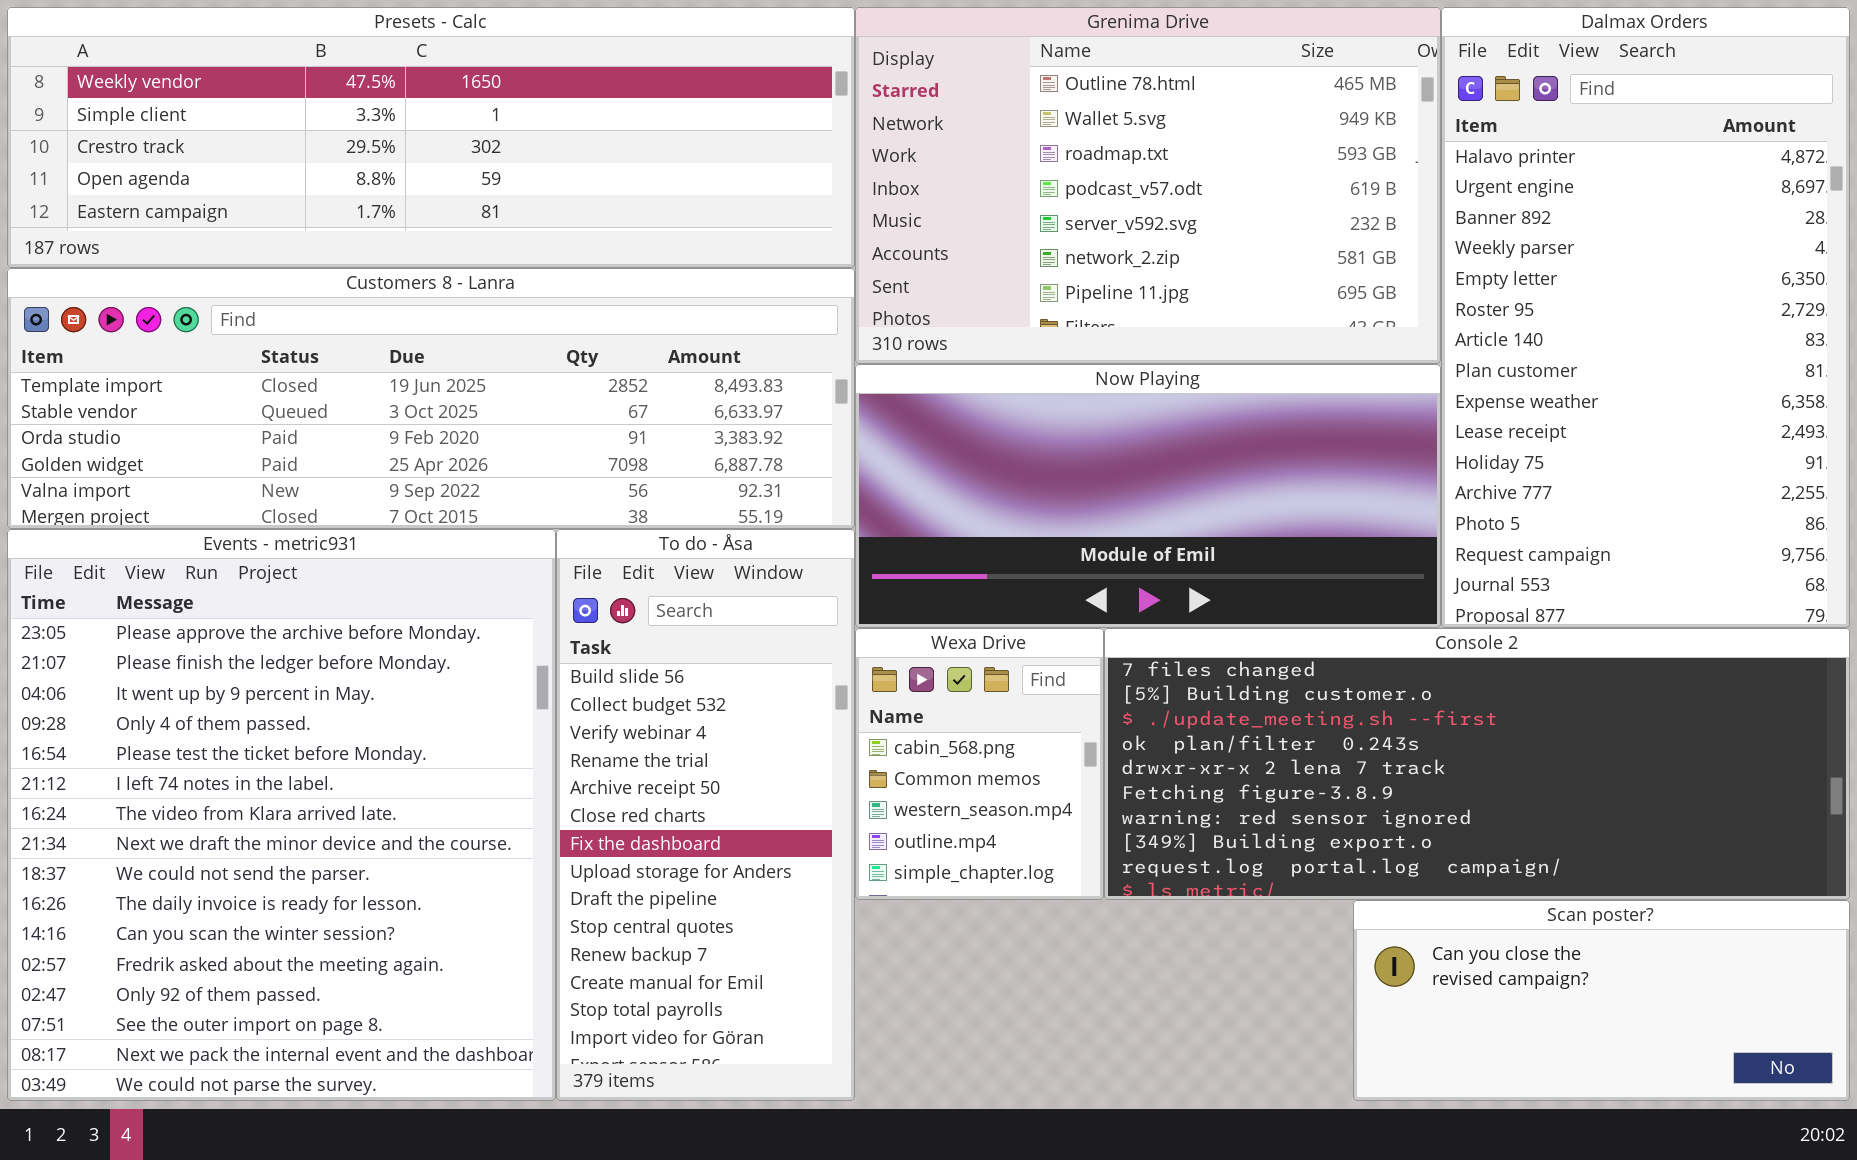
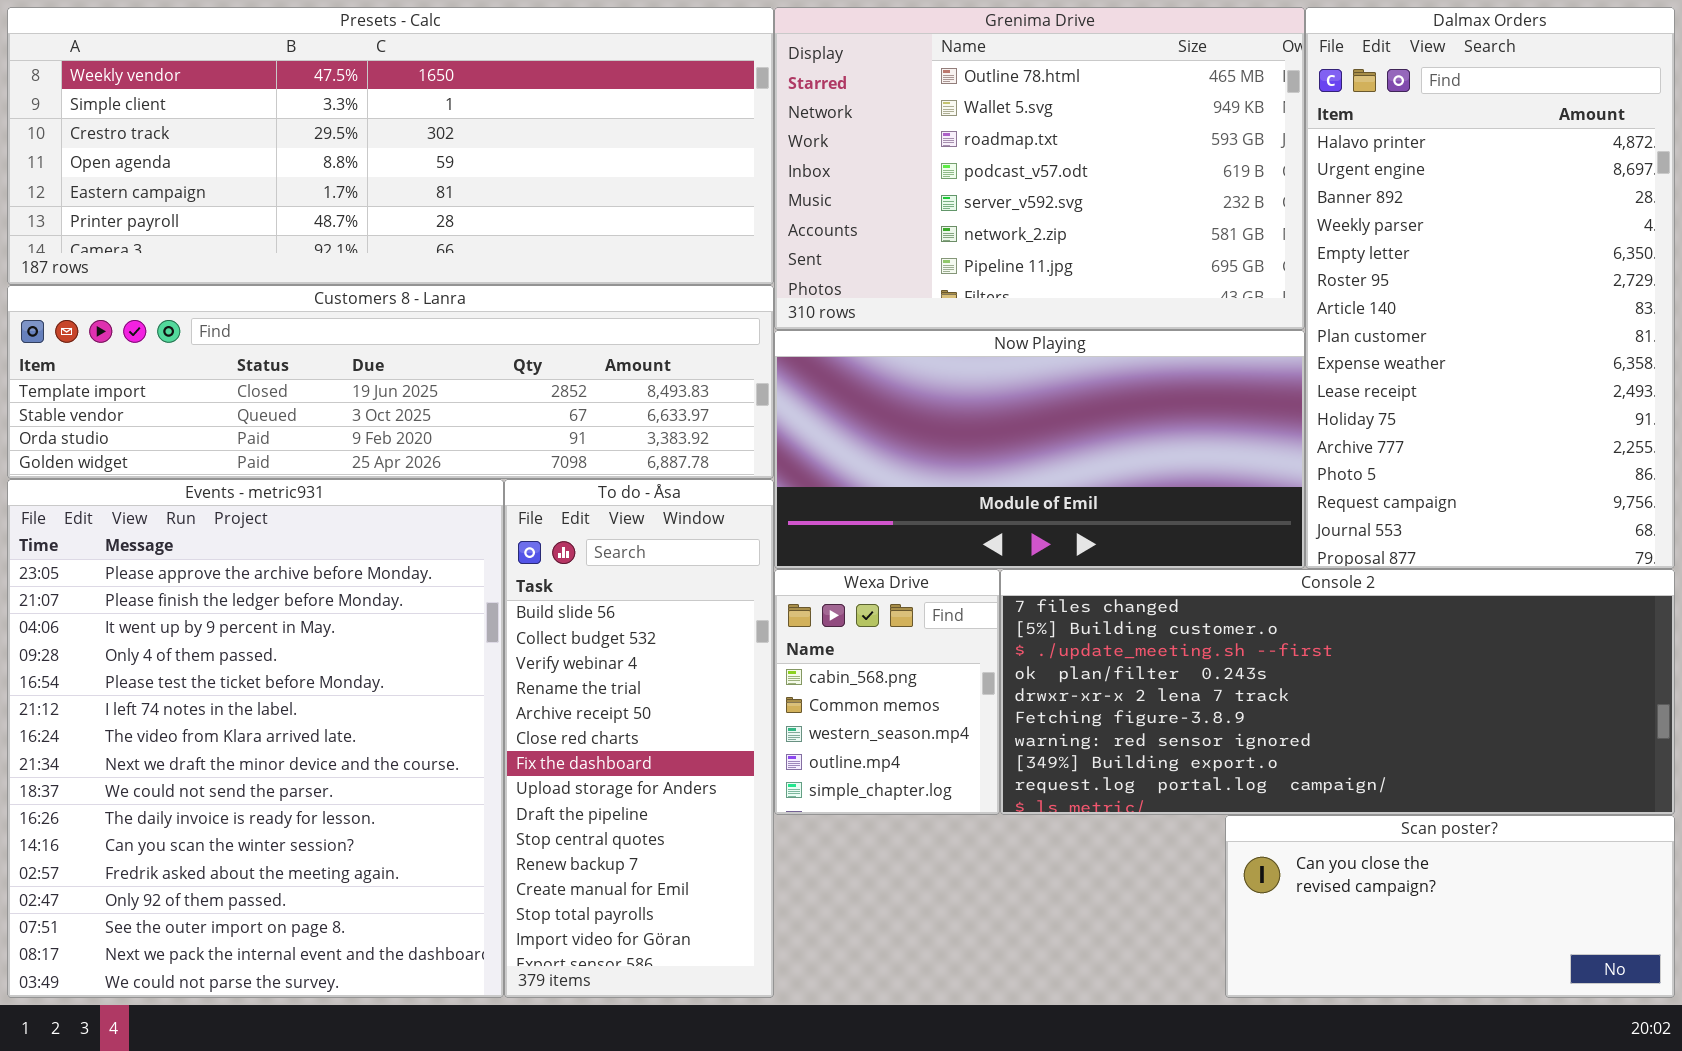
Presets - Calc: [7,7,855,268] -> [7,7,774,285], resized
Customers 8 - Lanra: [7,268,855,529] -> [7,285,774,479], resized

